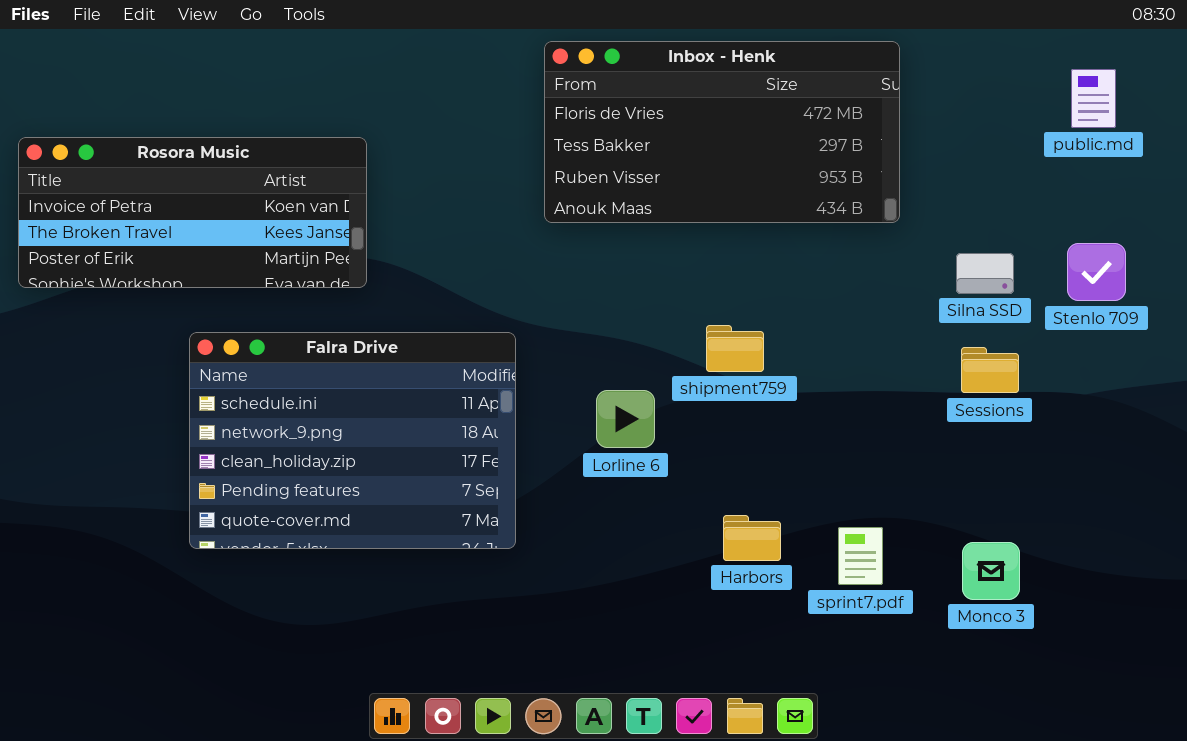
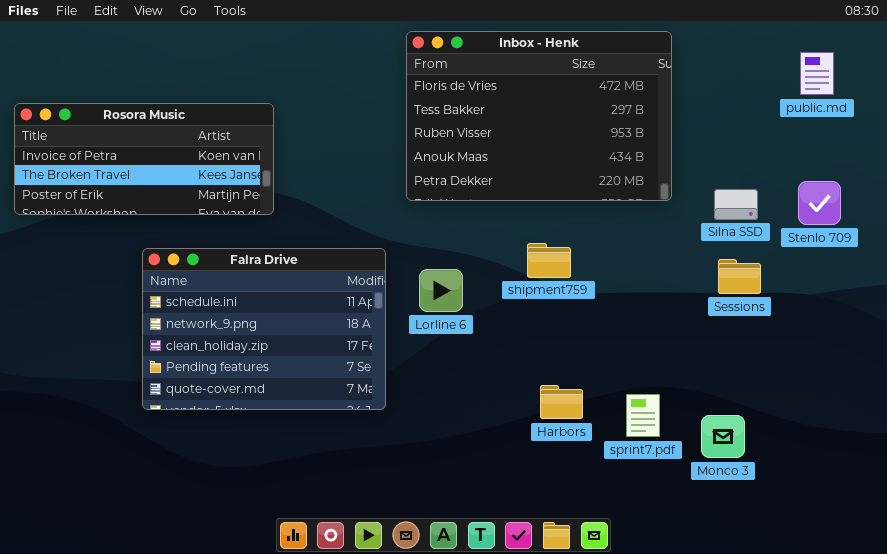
Inbox - Henk: [544,41,900,223] -> [406,31,672,201], resized
Lorline 6: [596,390,655,448] -> [419,269,463,312], moved
Monco 3: [962,542,1020,600] -> [701,415,745,458], moved

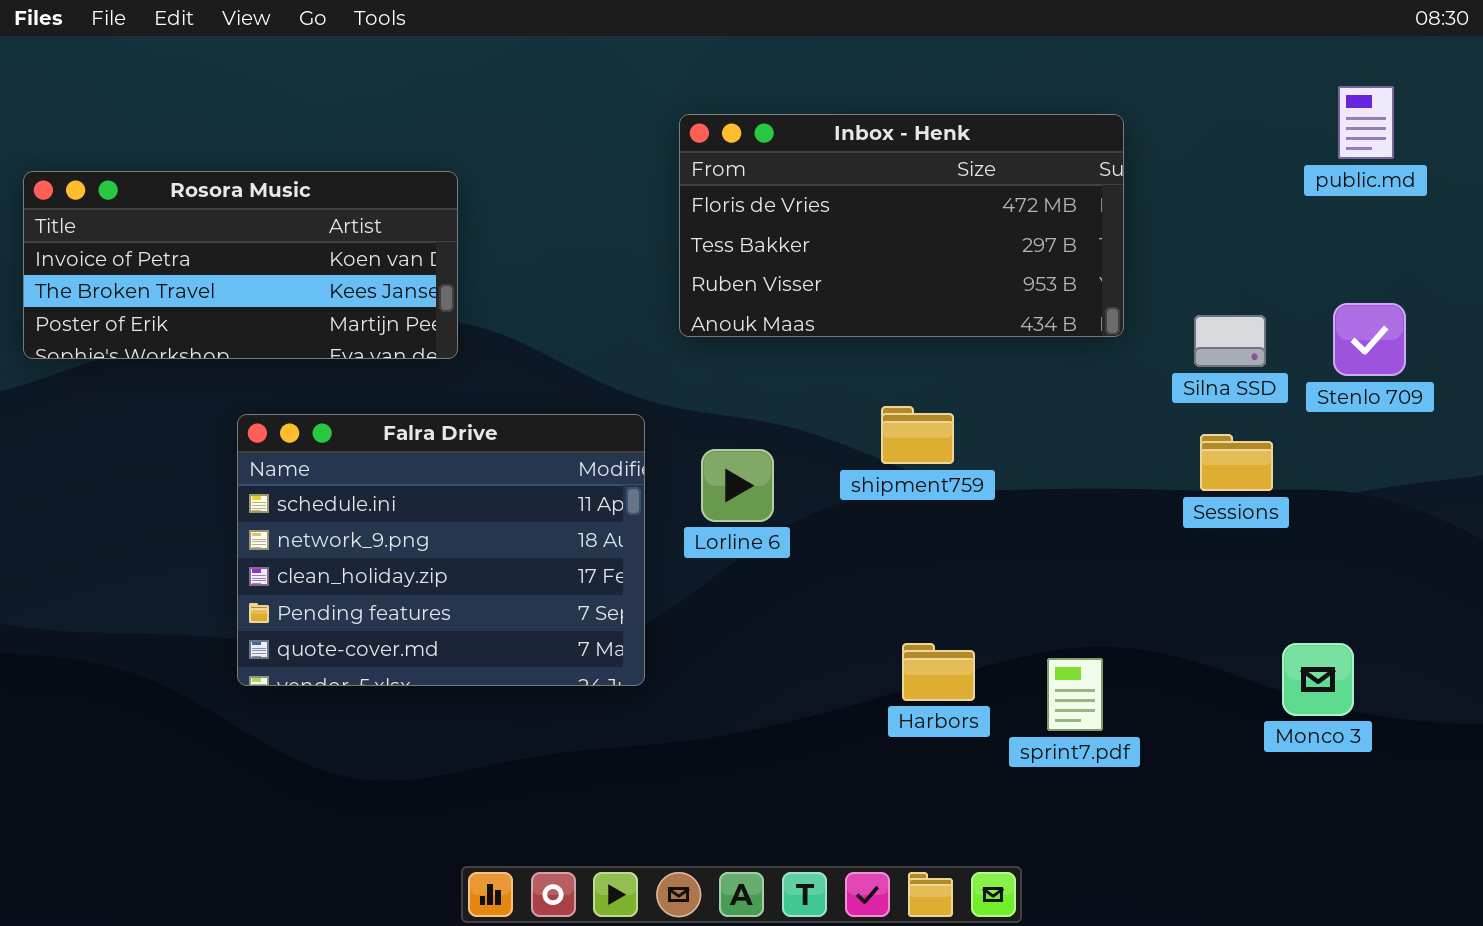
Inbox - Henk: [406,31,672,201] -> [679,114,1124,337], resized
Monco 3: [701,415,745,458] -> [1282,643,1354,716], moved

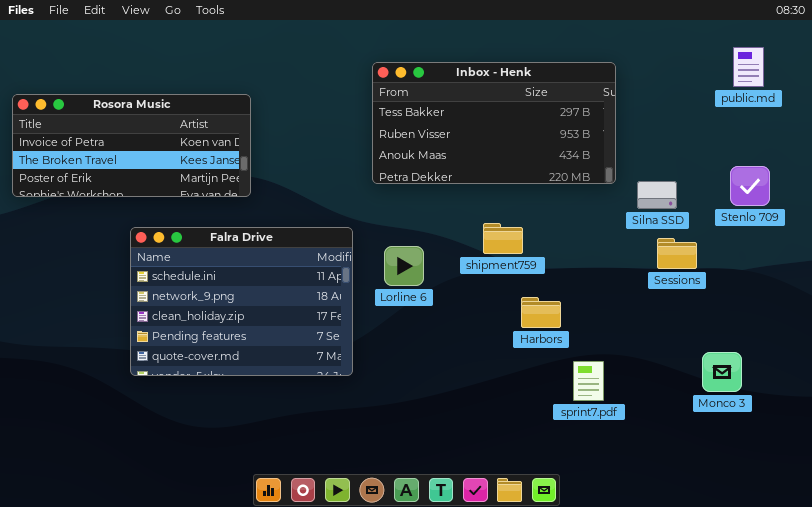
Inbox - Henk: [679,114,1124,337] -> [372,62,616,184], scrolled down 1 row
Silna SSD: [1194,315,1266,367] -> [637,181,677,209], moved
Harbors: [902,643,975,701] -> [521,297,561,328], moved

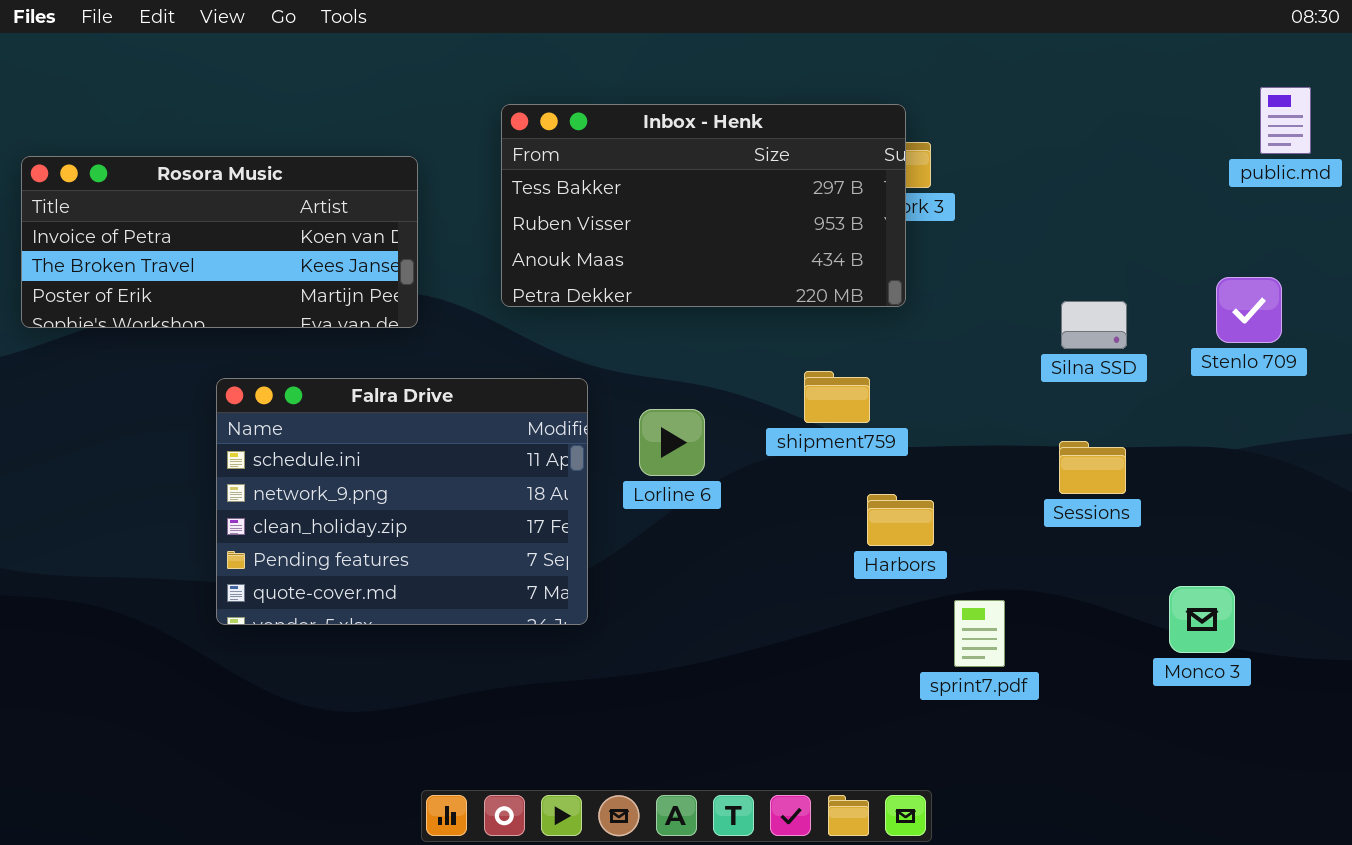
public.md: [733,47,764,87] -> [1260,87,1311,154], moved
Inbox - Henk: [372,62,616,184] -> [501,104,906,307], moved
Sessions: [657,238,697,269] -> [1059,441,1126,494], moved

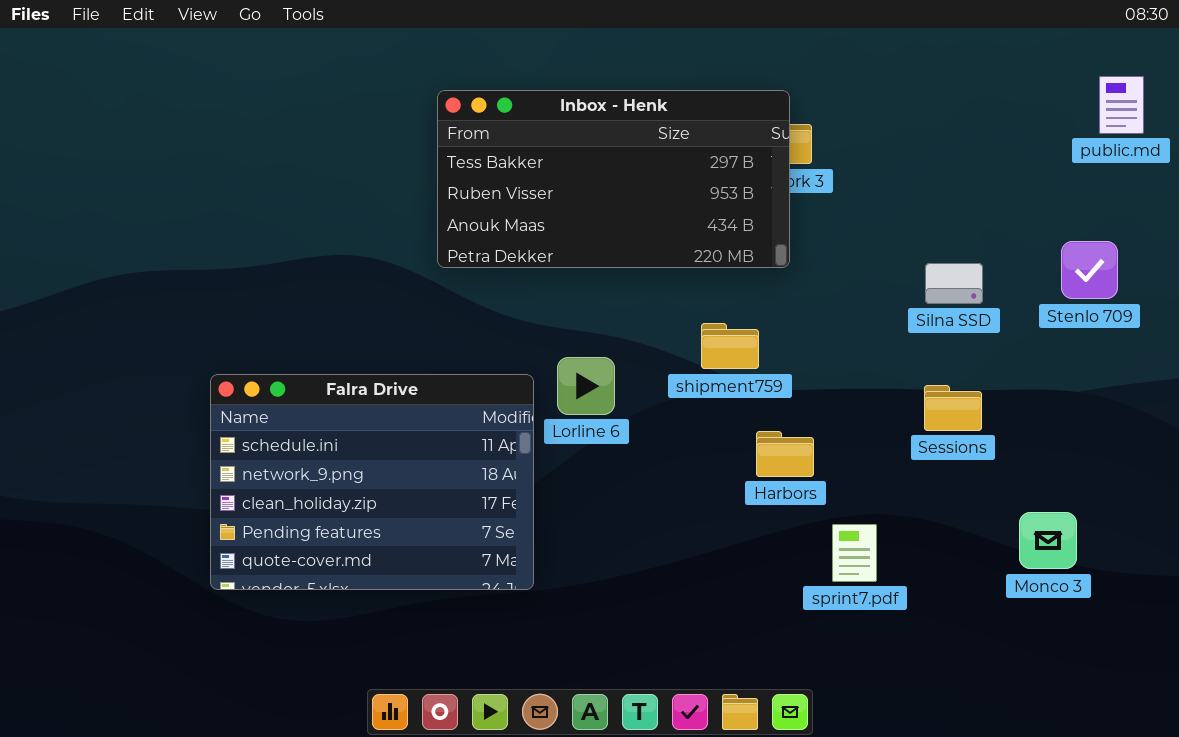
Rosora Music: [21,156,418,328] -> none, closed
Falra Drive: [216,378,588,625] -> [210,374,534,590], moved

